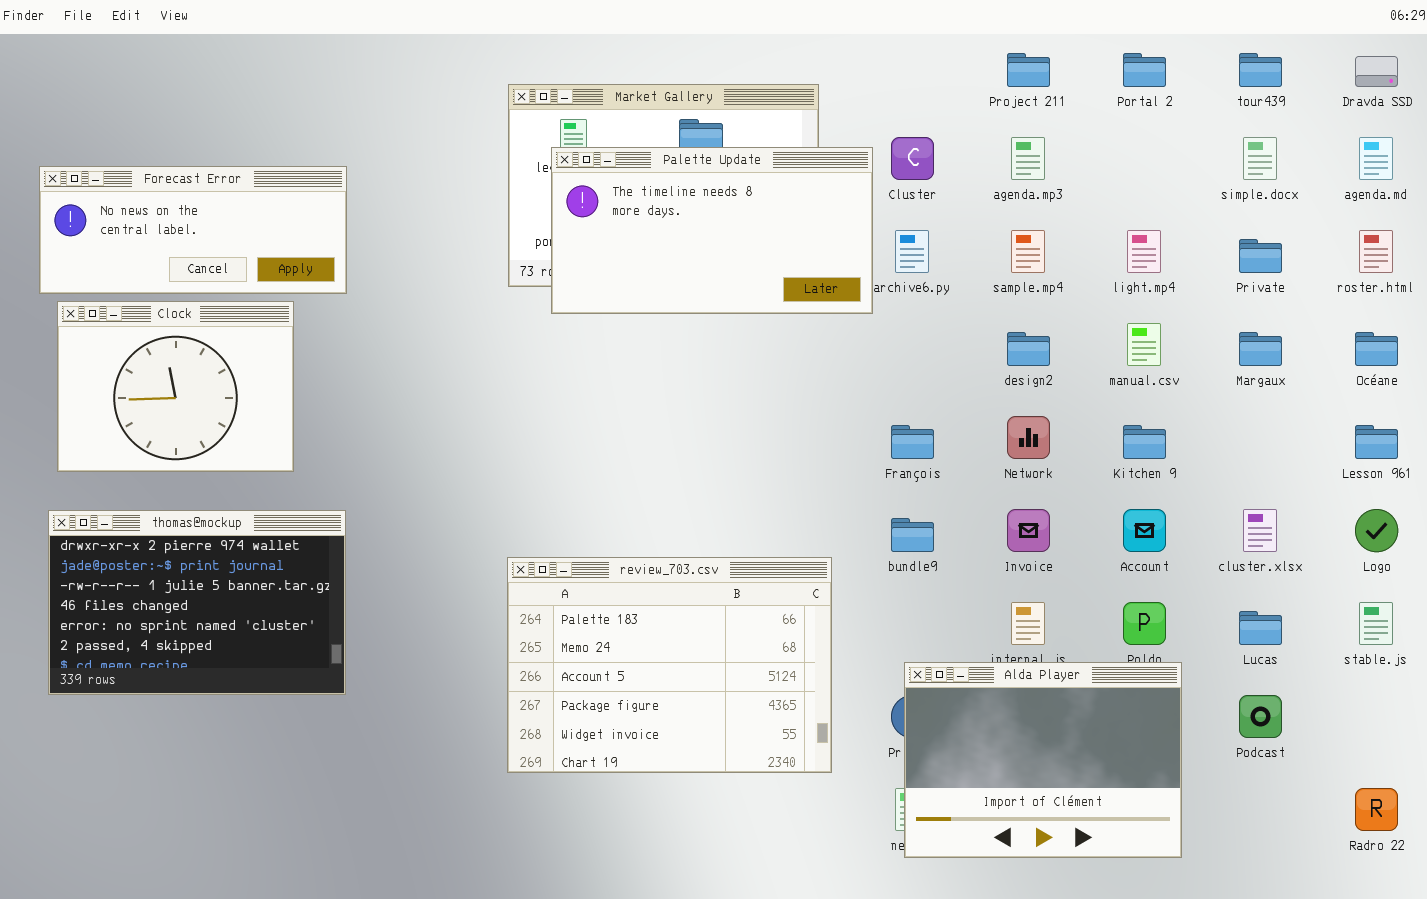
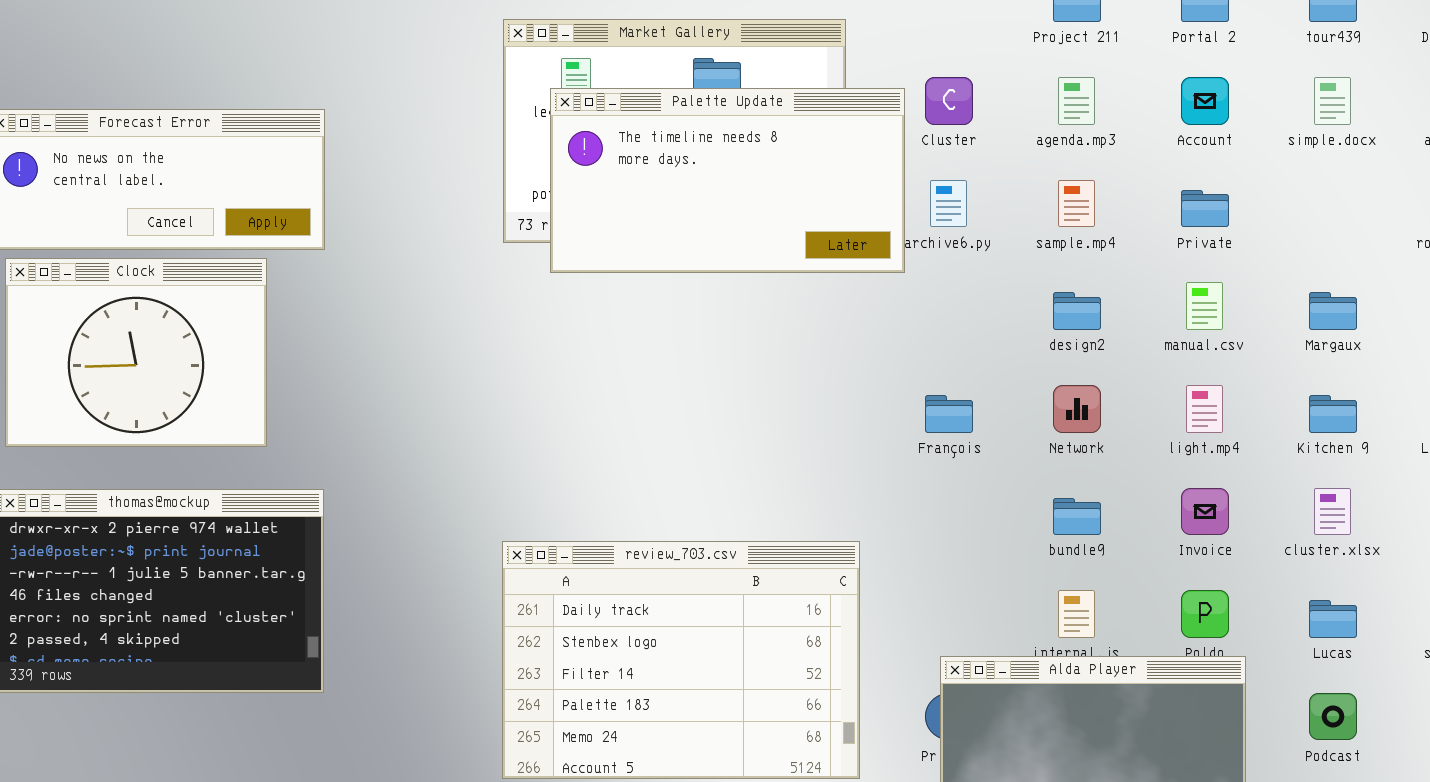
light.mp4: [1127,230,1161,273] -> [1186,385,1223,433], moved
Private: [1239,239,1282,273] -> [1181,190,1229,227], moved
Kitchen 9: [1123,425,1166,459] -> [1309,395,1357,433], moved
Invoice: [1007,509,1050,552] -> [1181,488,1229,535], moved
Account: [1123,509,1166,552] -> [1181,77,1229,125], moved
bundle9: [891,518,934,552] -> [1053,498,1101,535], moved
review_703.csv: [507,557,832,773] -> [502,541,860,779], scrolled up 3 rows

